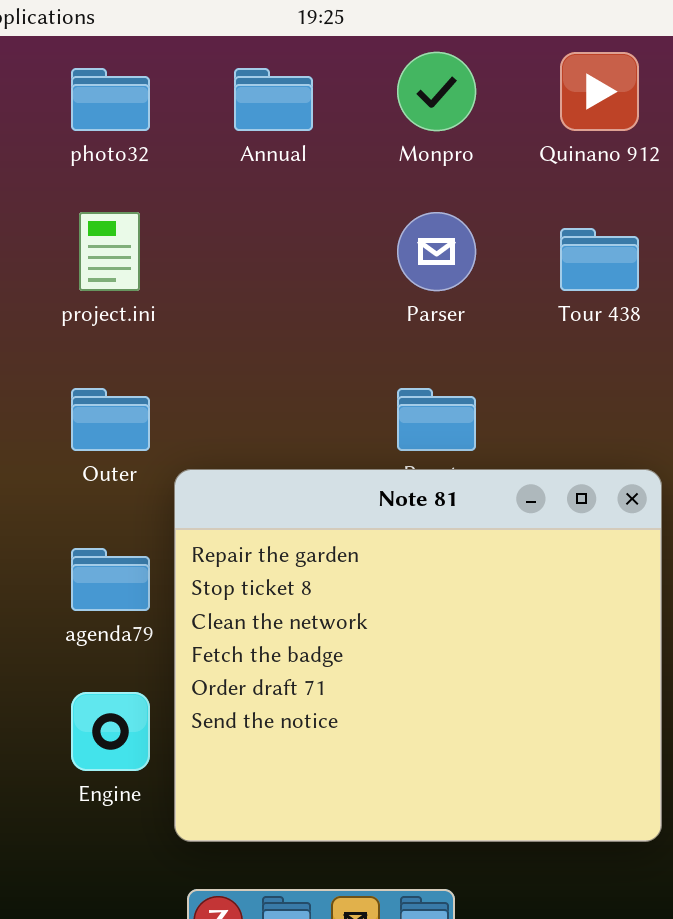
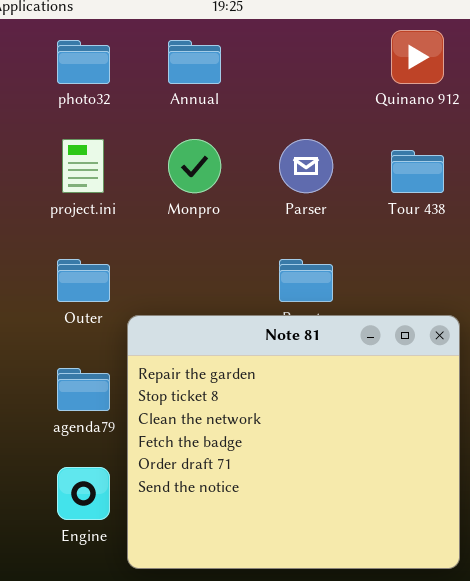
Monpro: [397,52,476,131] -> [168,139,221,193], moved

